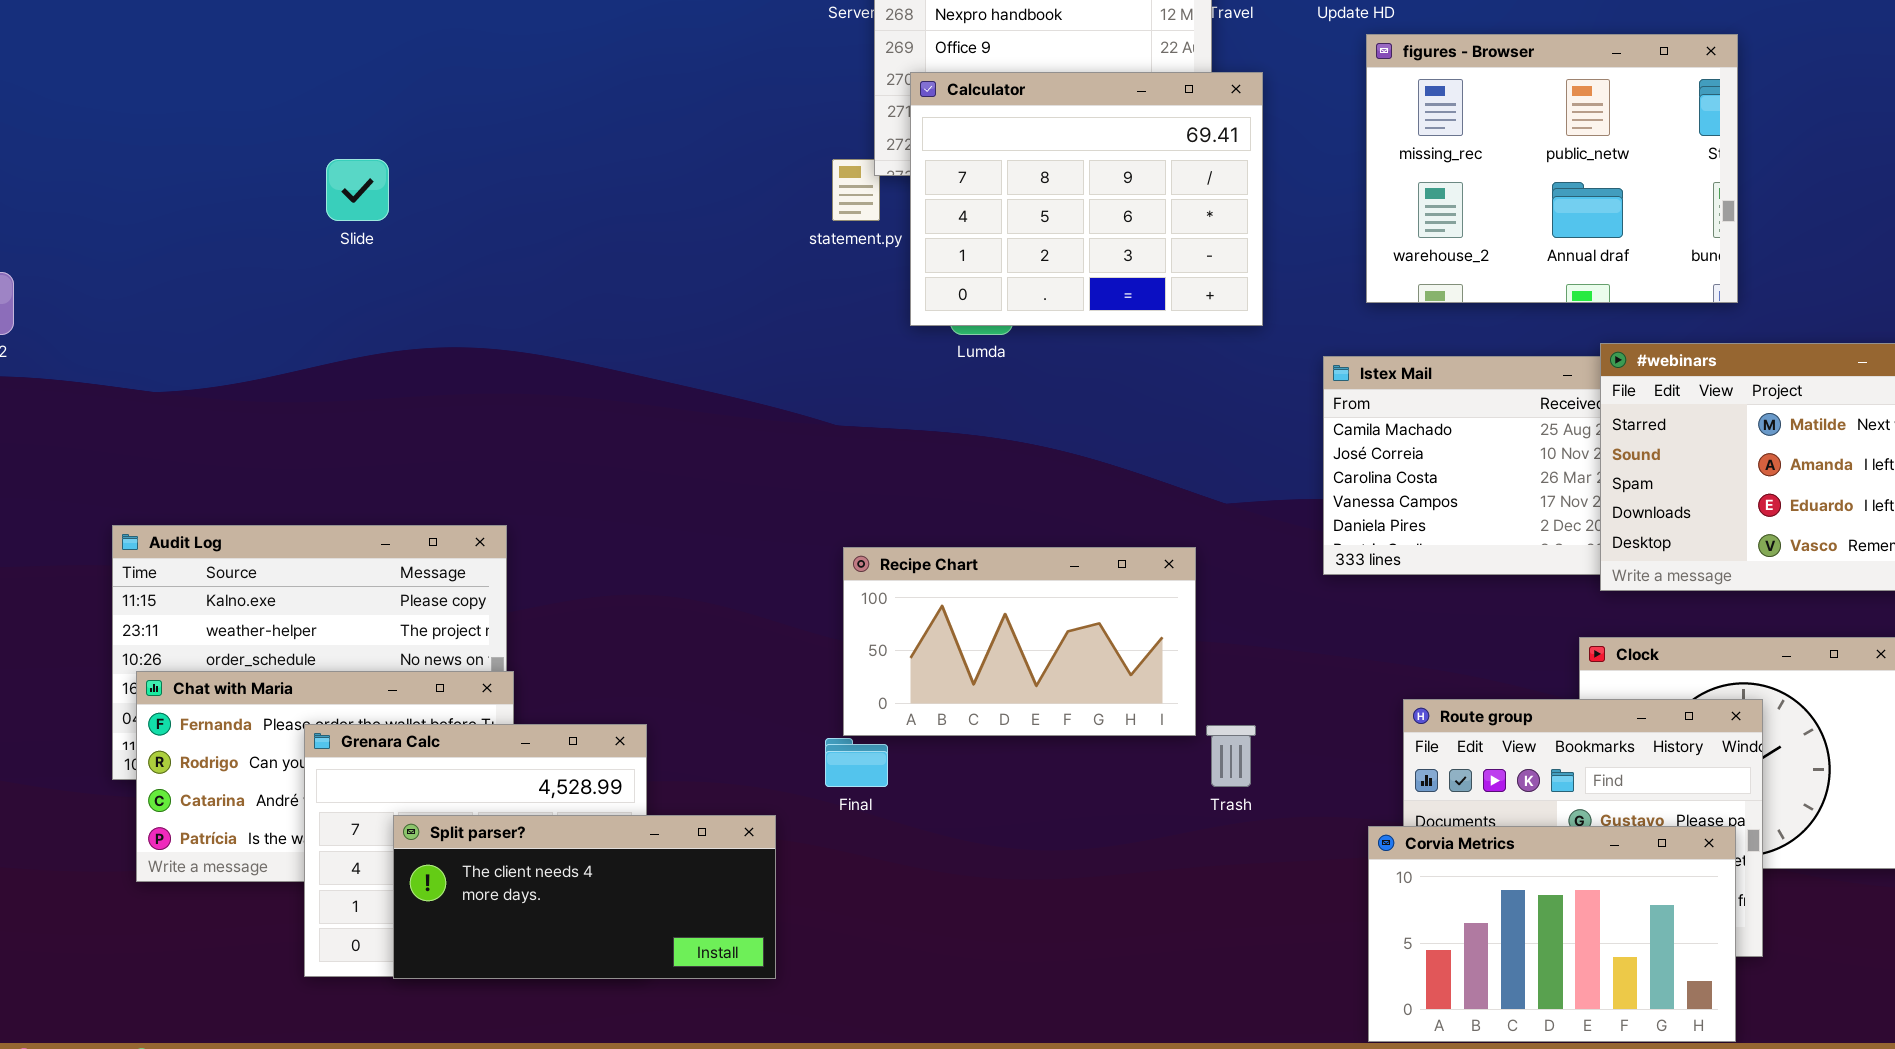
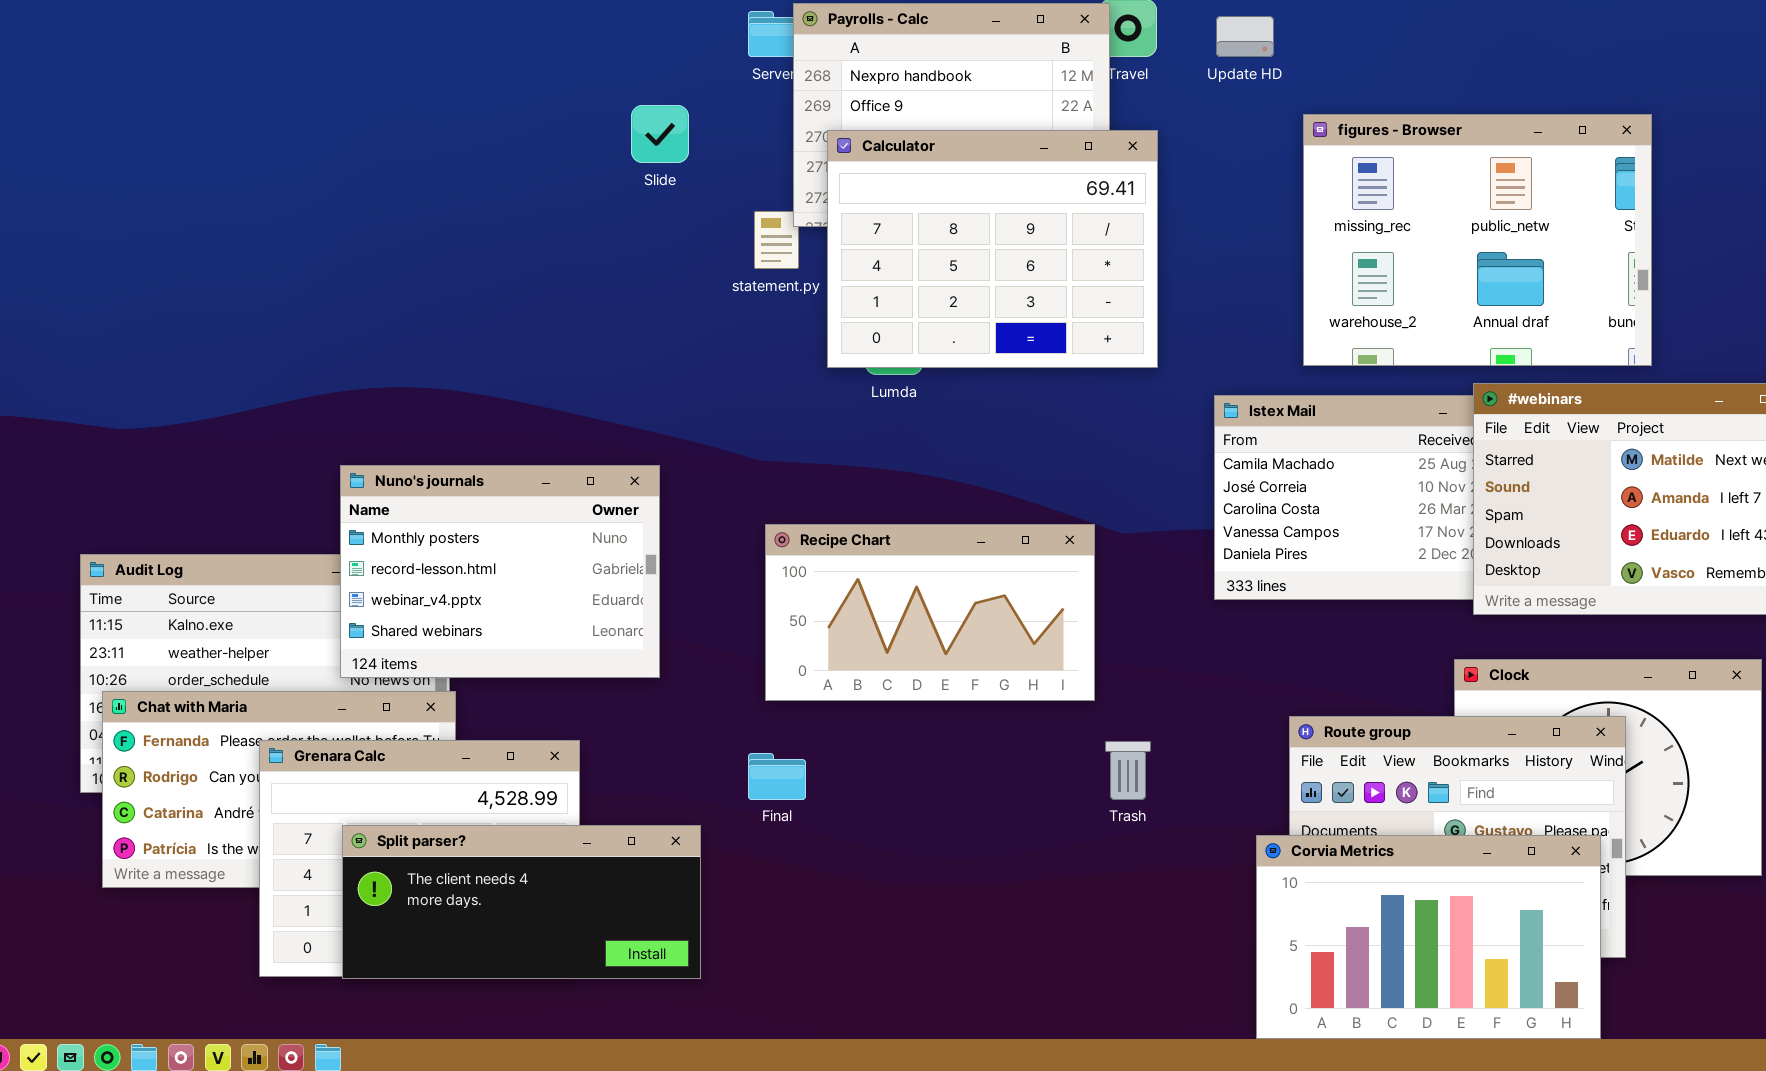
figures - Browser: [1366,34,1738,303] -> [1303,114,1652,366], moved
Slide: [326,159,389,221] -> [631,105,689,163], moved
Nuno's journals: none -> [340,465,660,678], opened
Recipe Chart: [843,547,1196,736] -> [765,524,1095,701], moved

